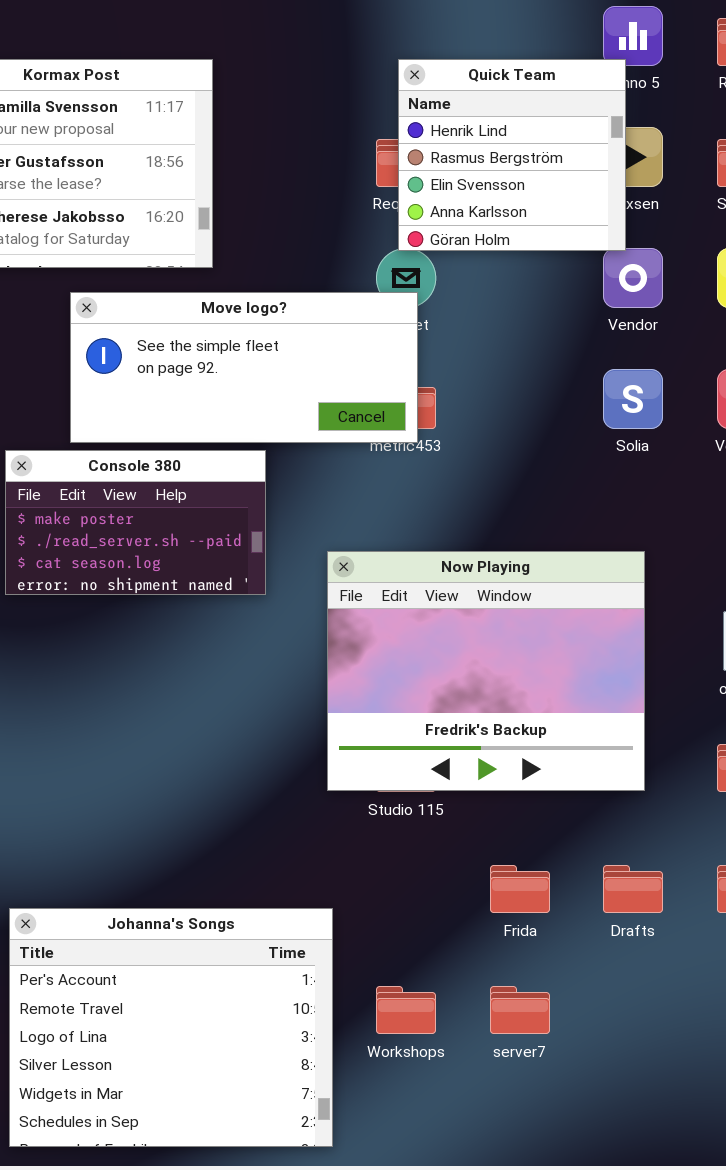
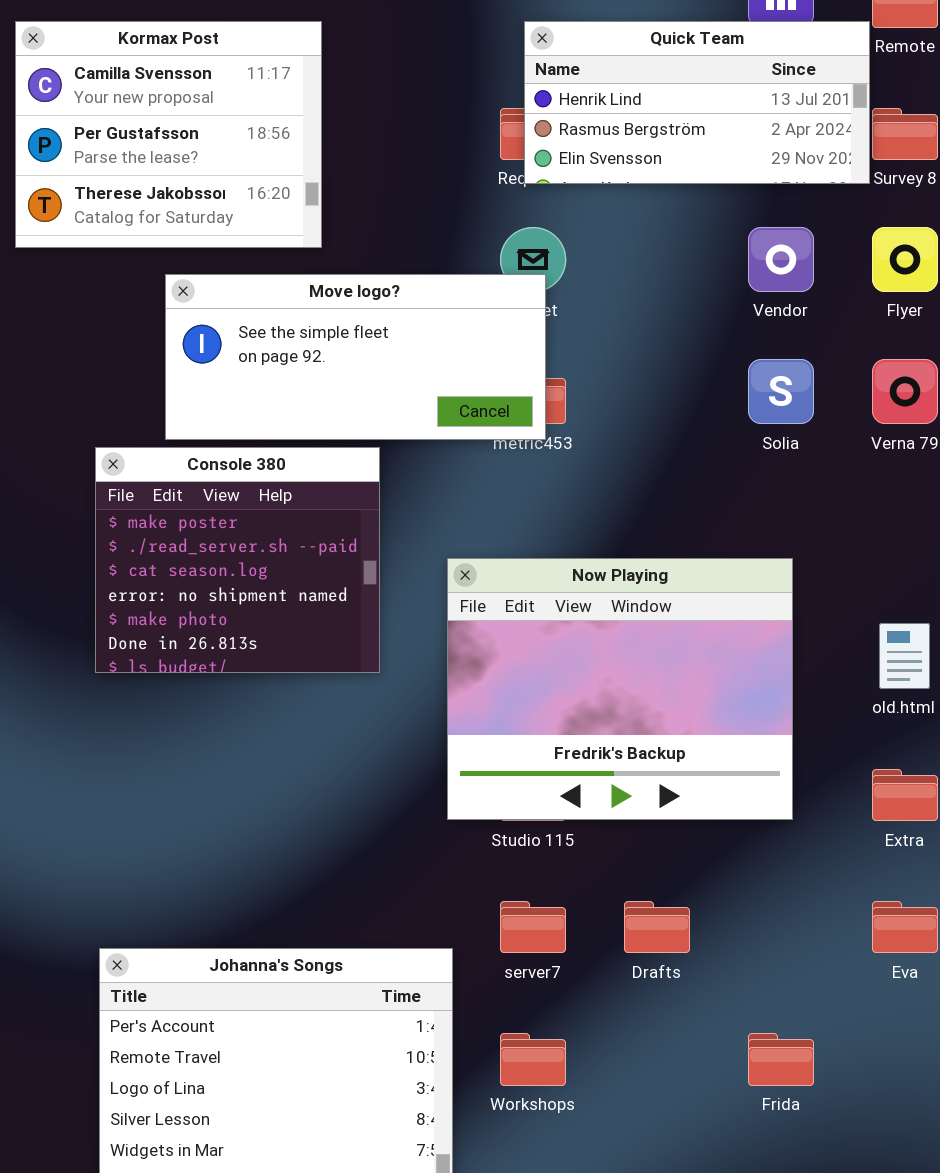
Quick Team: [398,59,626,251] -> [524,21,870,184], resized
Console 380: [5,450,266,595] -> [95,447,380,673], resized
Frida: [490,865,550,913] -> [748,1033,814,1086], moved
Drafts: [603,865,663,913] -> [624,901,690,953], moved
server7: [490,986,550,1034] -> [500,901,566,953], moved

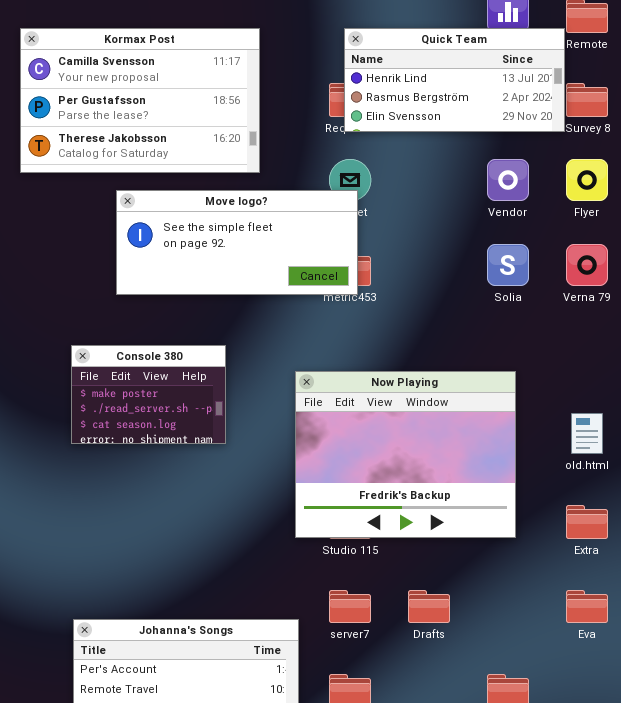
Kormax Post: [15,21,322,248] -> [20,28,260,173], resized
Console 380: [95,447,380,673] -> [71,345,226,444], resized

